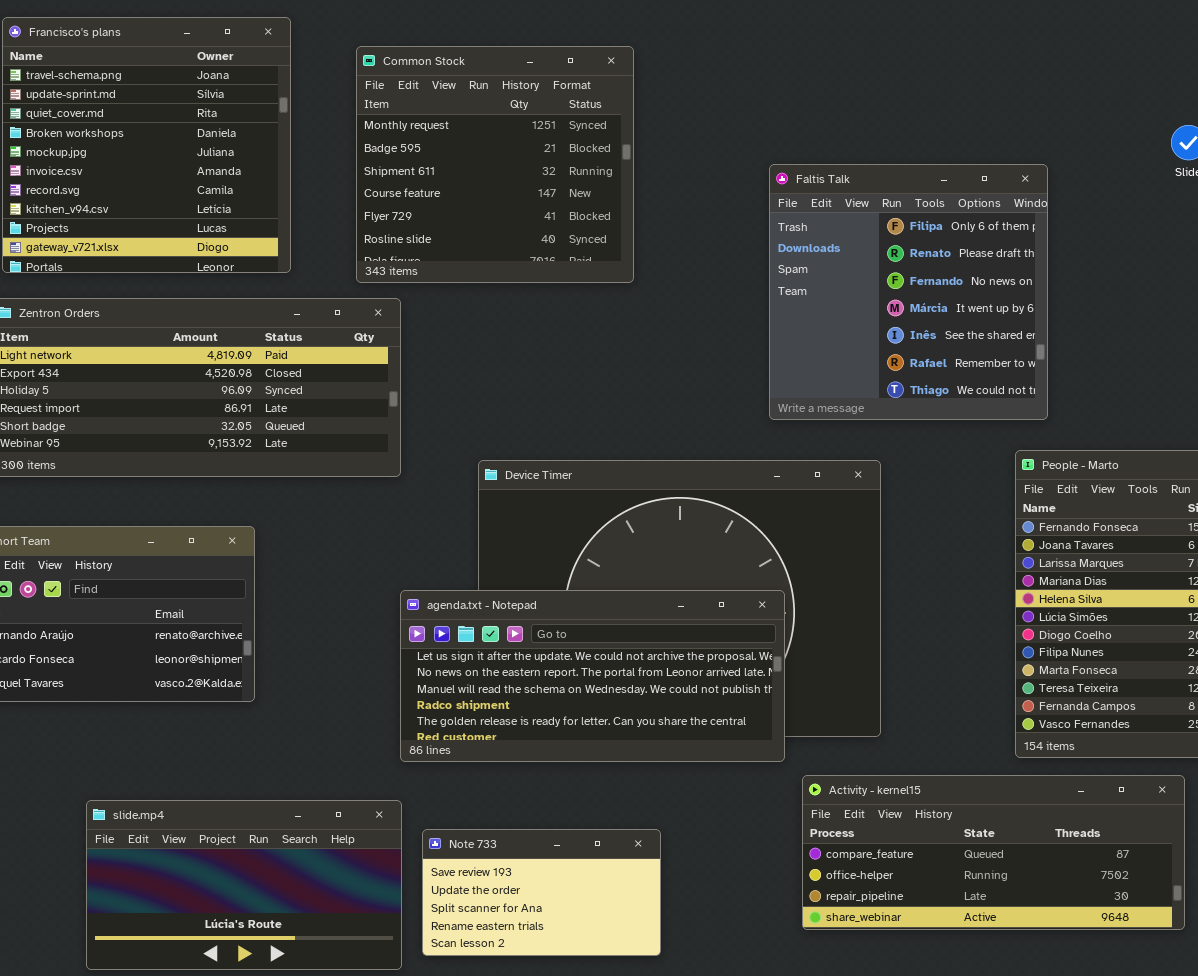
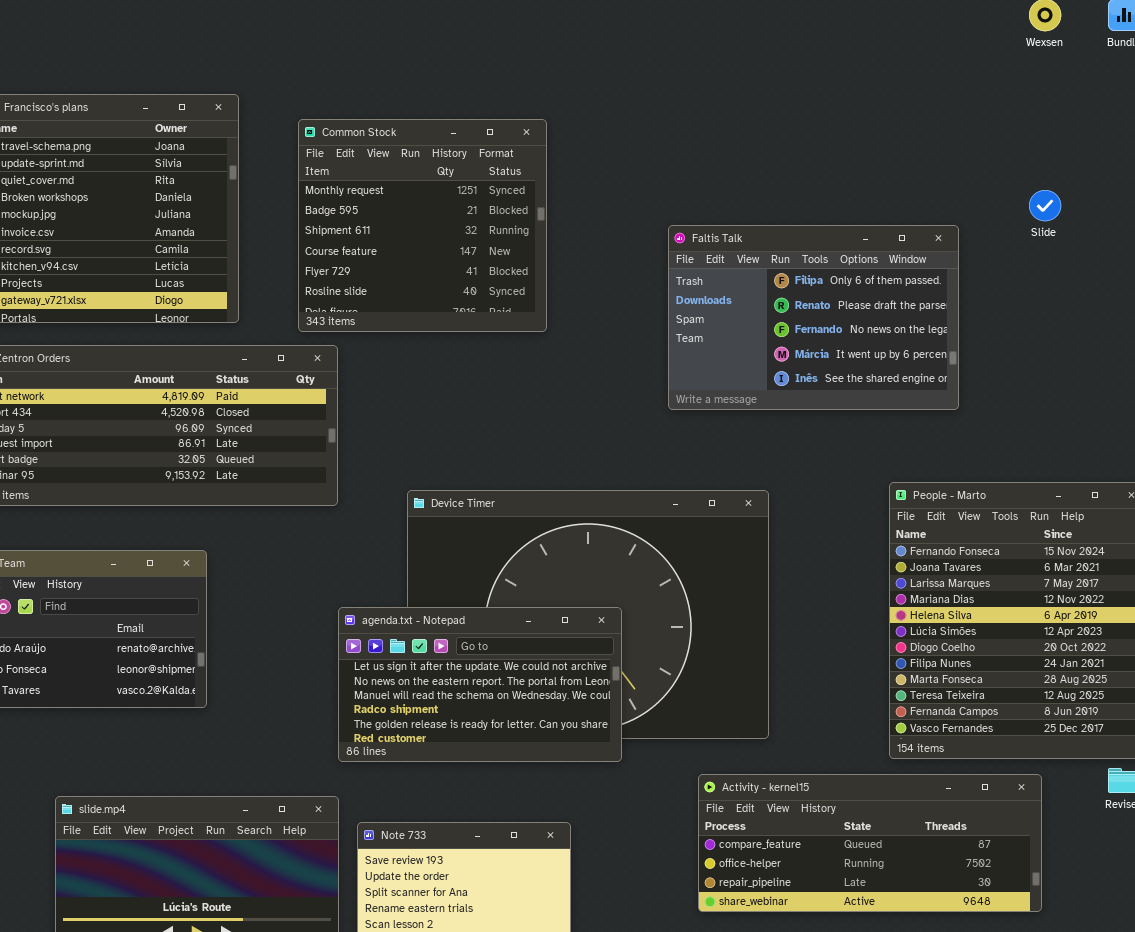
Faltis Talk: [769,164,1048,420] -> [668,225,959,410], resized
agenda.txt - Notepad: [400,590,785,762] -> [338,607,622,762], resized

